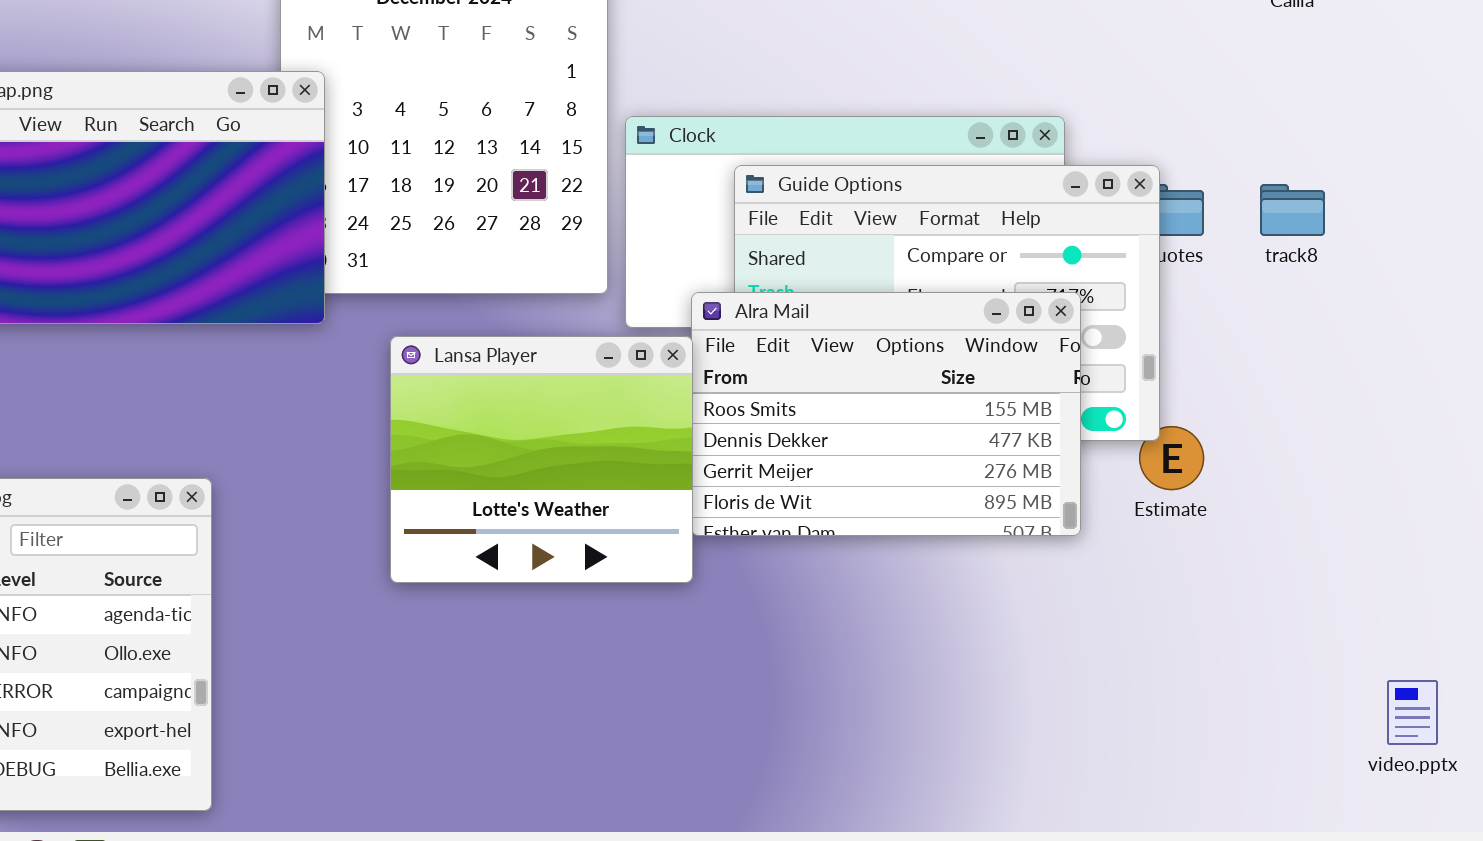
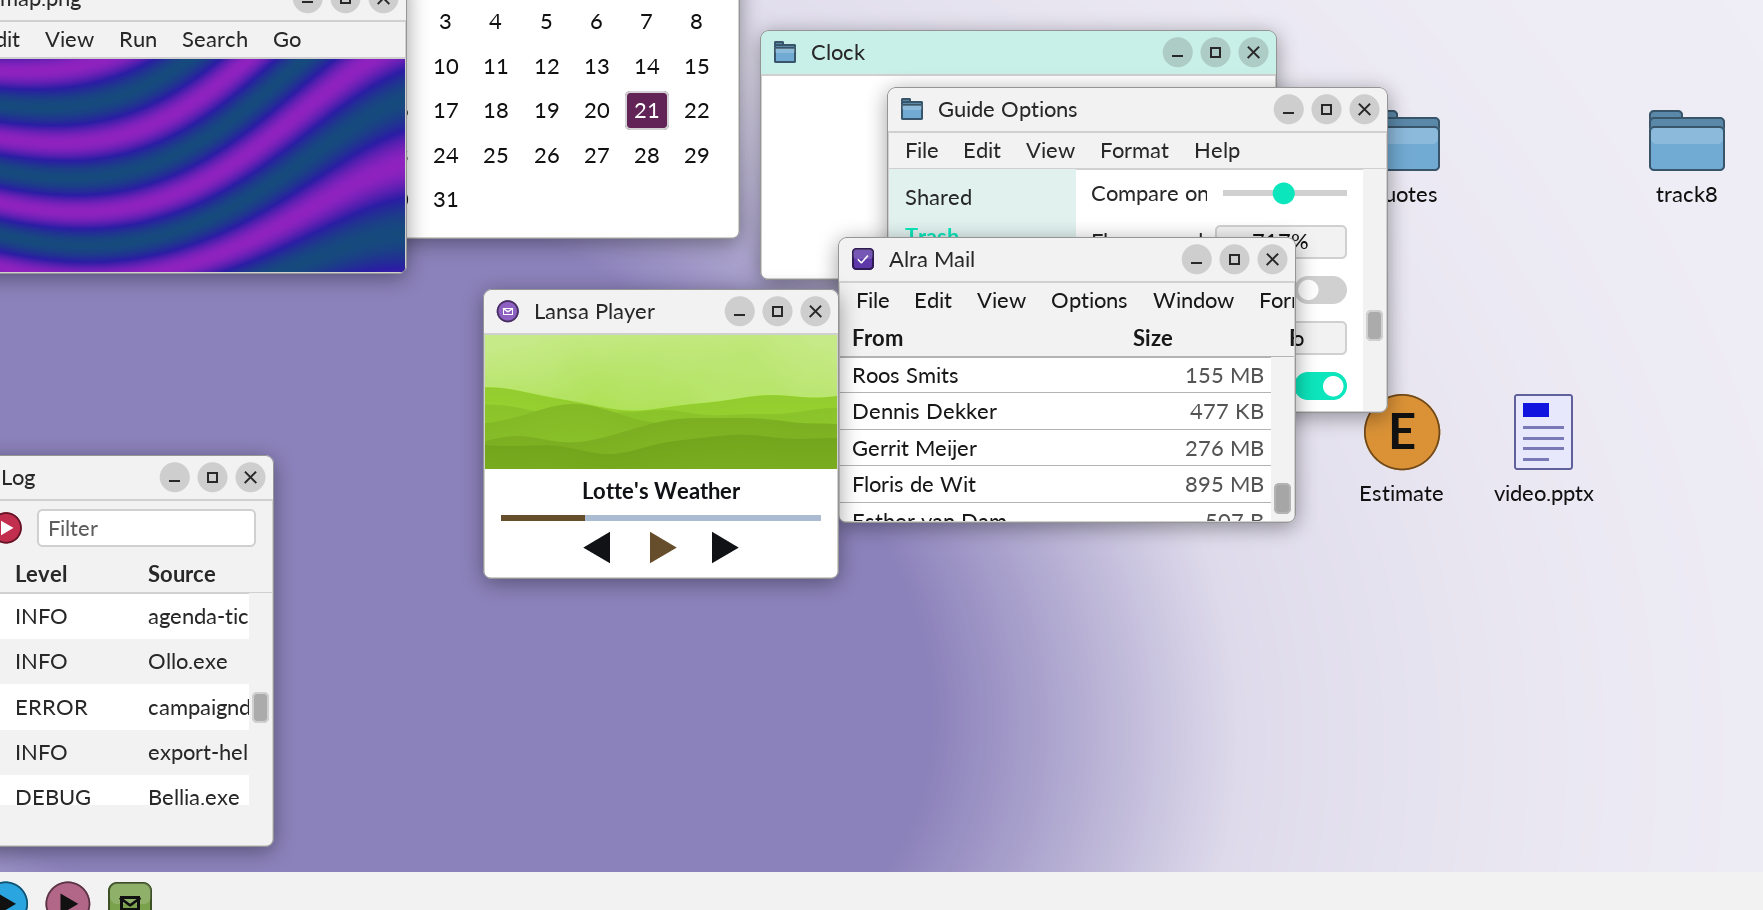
track8: [1260,184,1325,236] -> [1649,110,1725,171], moved
video.pptx: [1387,680,1438,745] -> [1514,394,1573,470], moved

